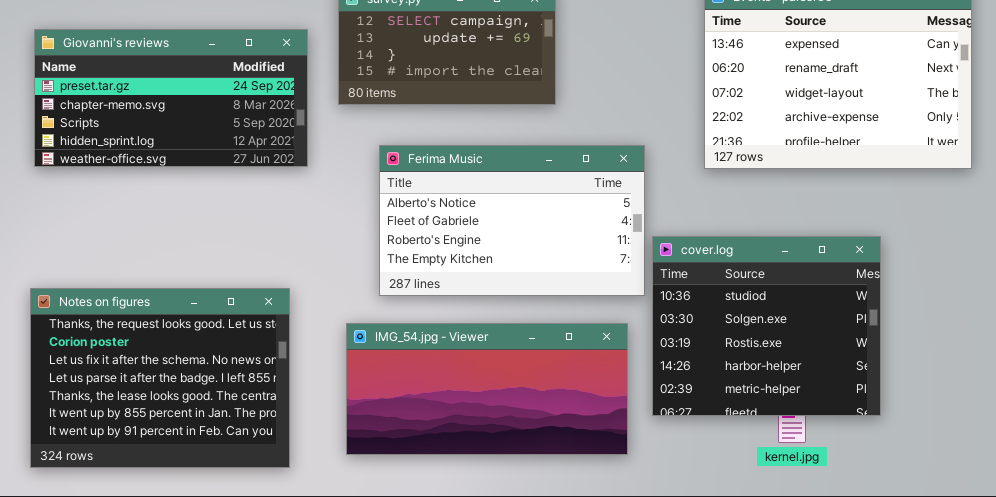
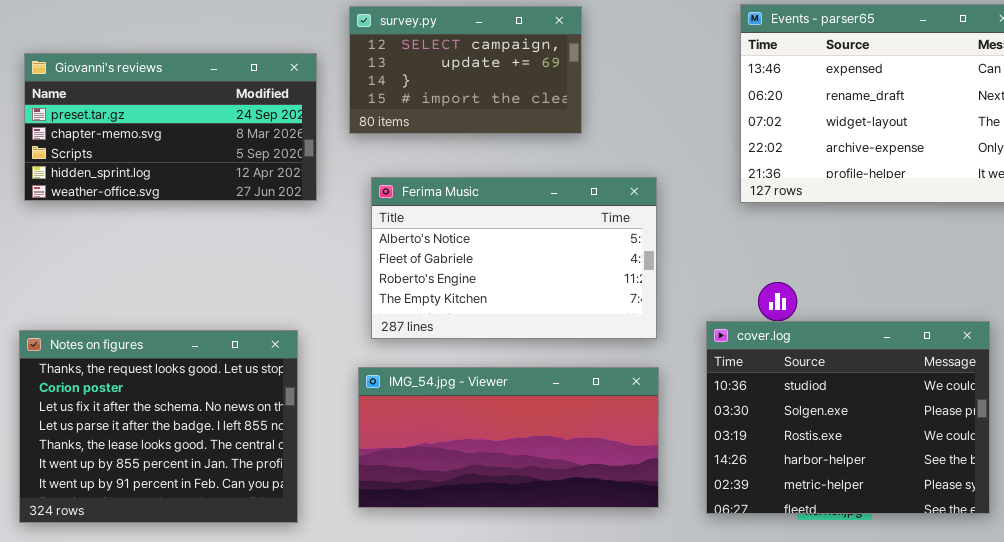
Ferima Music: [379,145,645,296] -> [371,177,657,339], moved
cover.log: [652,236,881,416] -> [706,321,990,514], moved, resized

